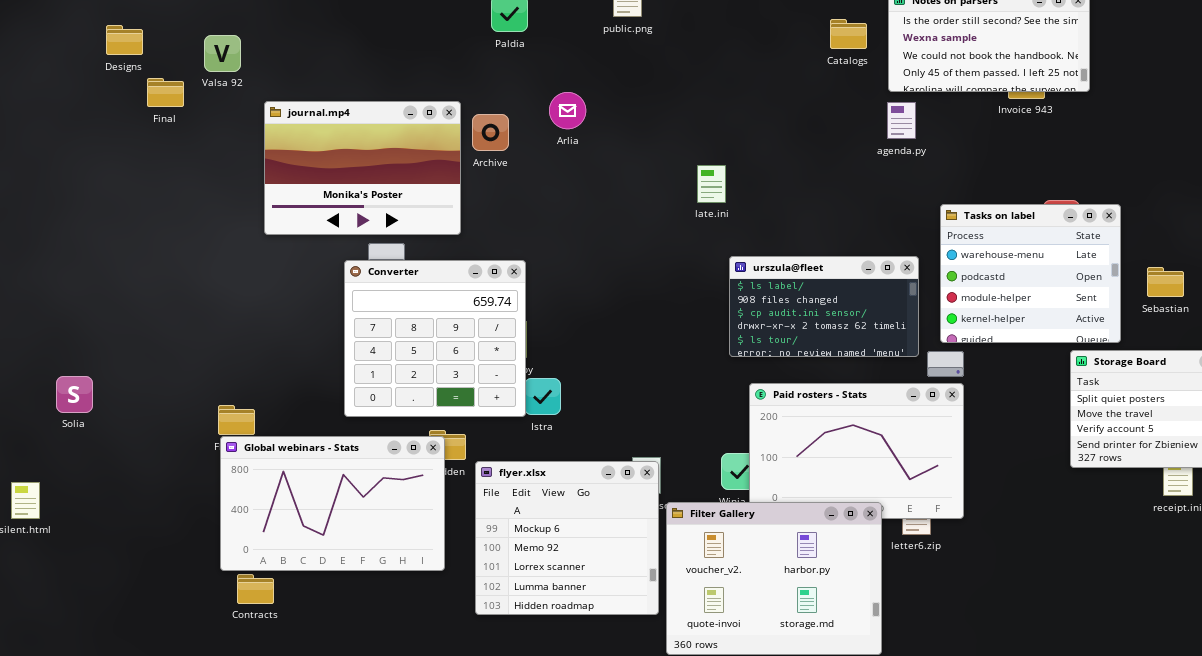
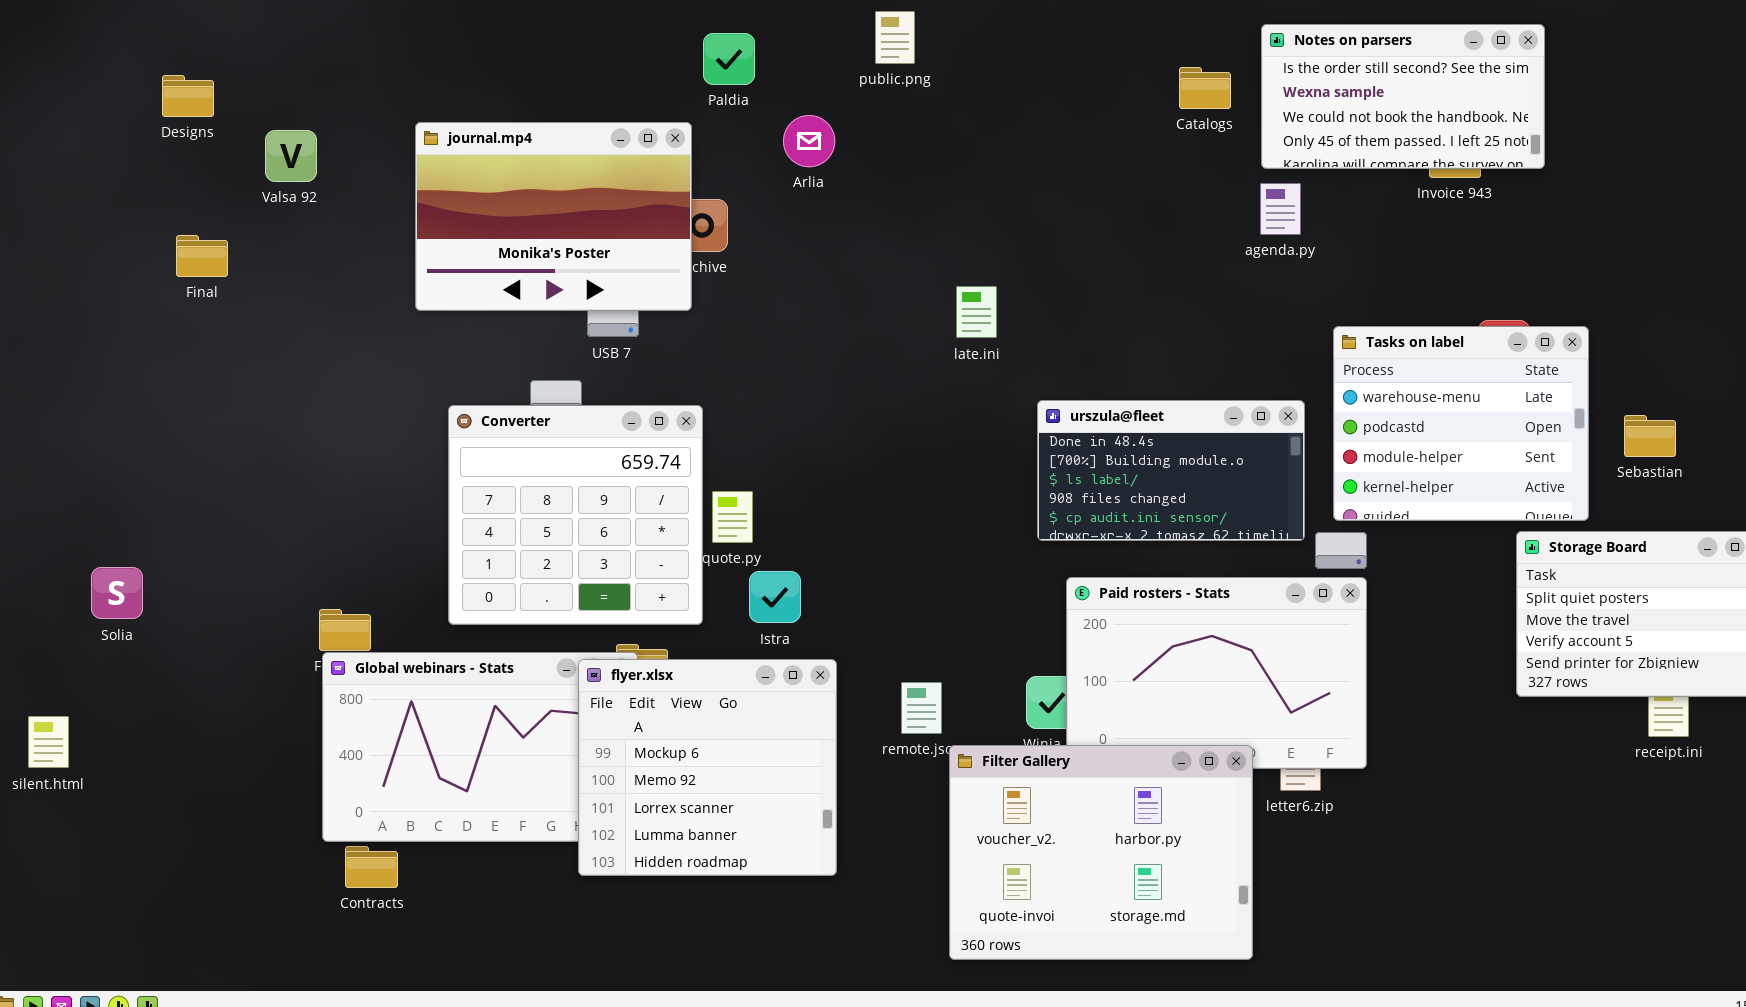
Valsa 92: [204,35,241,72] -> [265,130,317,182], moved
Final: [147,78,184,107] -> [176,235,228,277], moved
Arlia: [549,92,586,129] -> [783,115,835,167], moved
journal.mp4: [264,101,461,235] -> [415,122,692,311], moved
late.ini: [697,165,726,203] -> [956,286,997,338], moved
urszula@fleet: [729,256,919,357] -> [1037,400,1305,541], scrolled up 2 rows
Converter: [344,260,526,417] -> [448,405,703,625], moved
flyer.xlsx: [475,461,659,615] -> [578,659,837,876], moved

